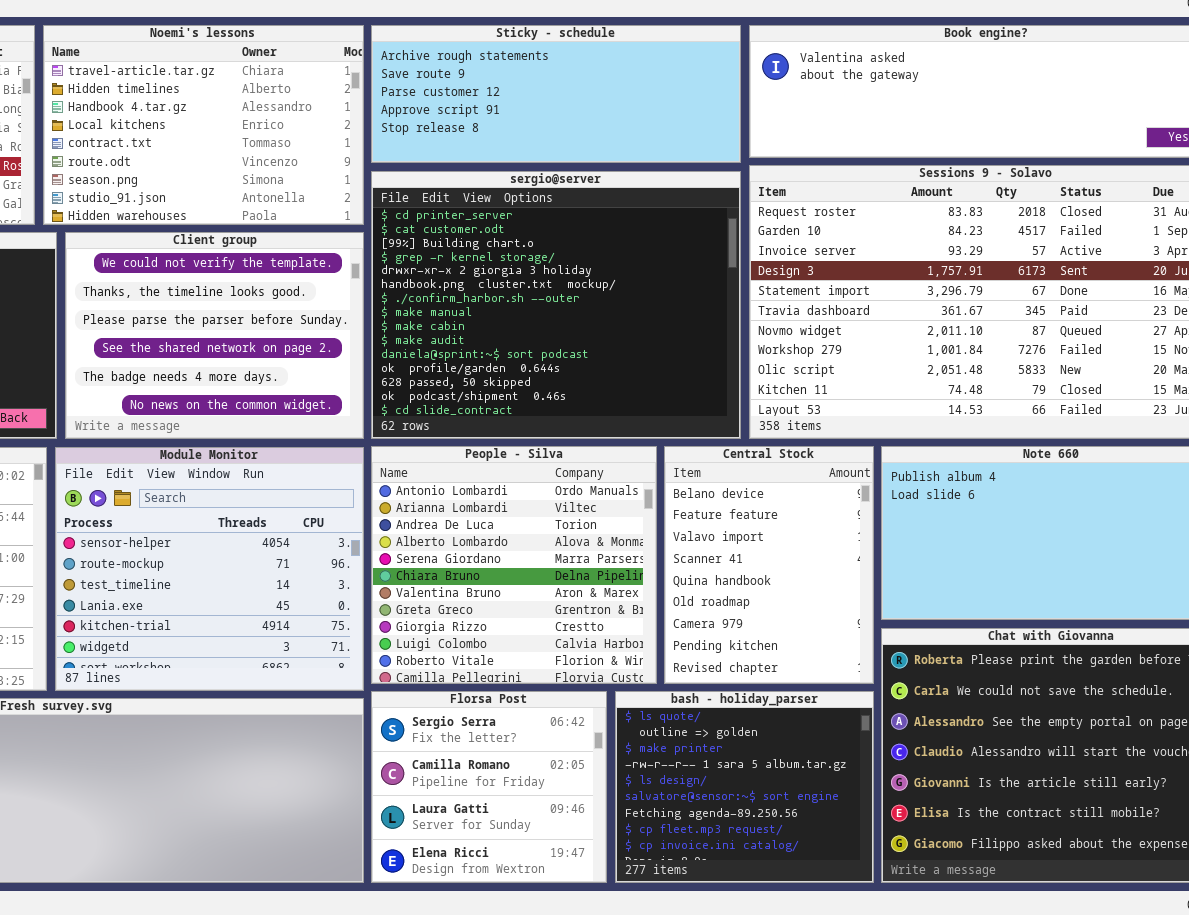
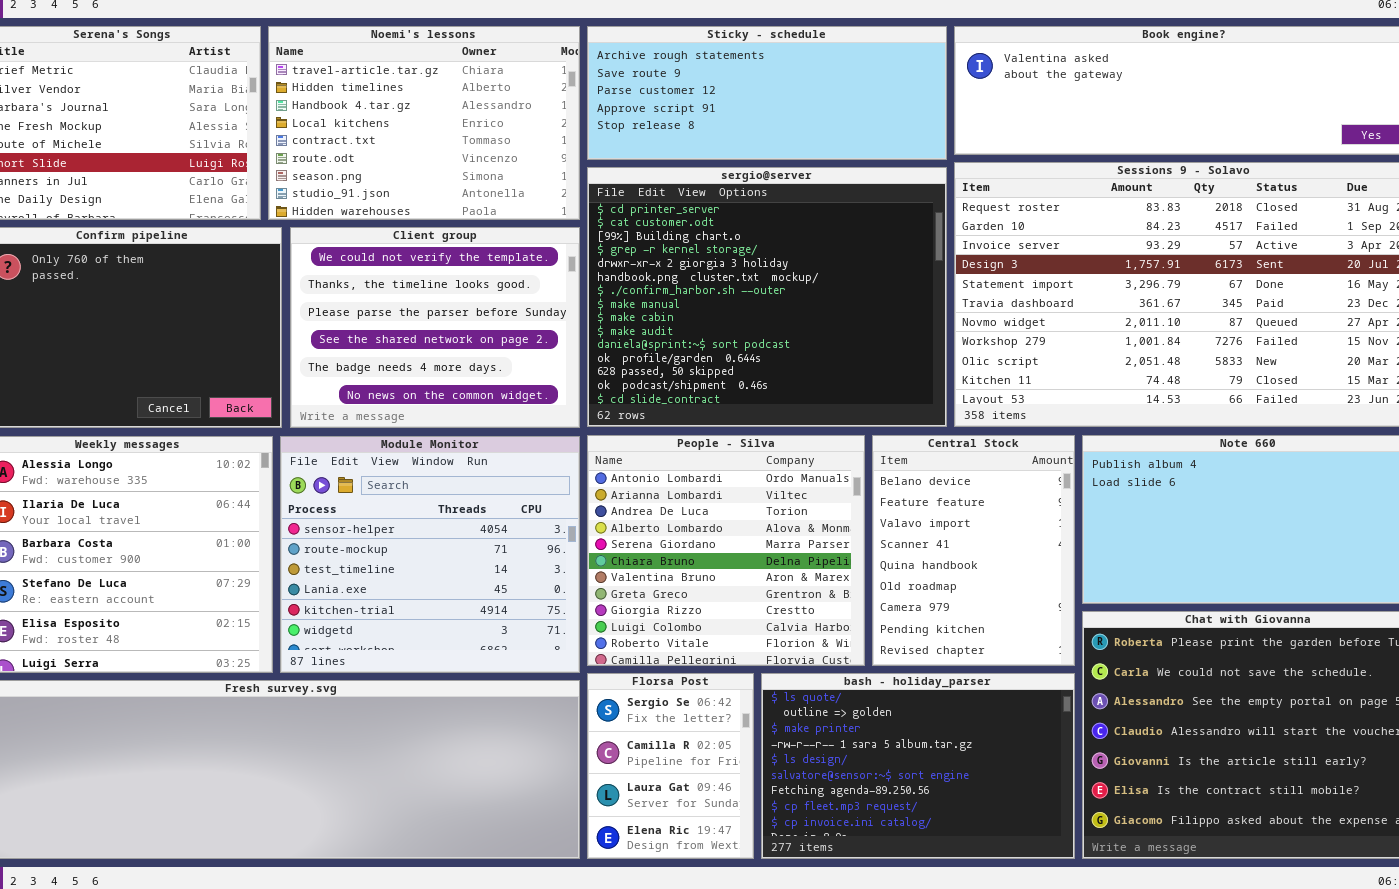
Florsa Post: [371,691,607,883] -> [587,673,754,859], resized
bash - holiday_parser: [615,691,874,883] -> [761,673,1075,859], resized

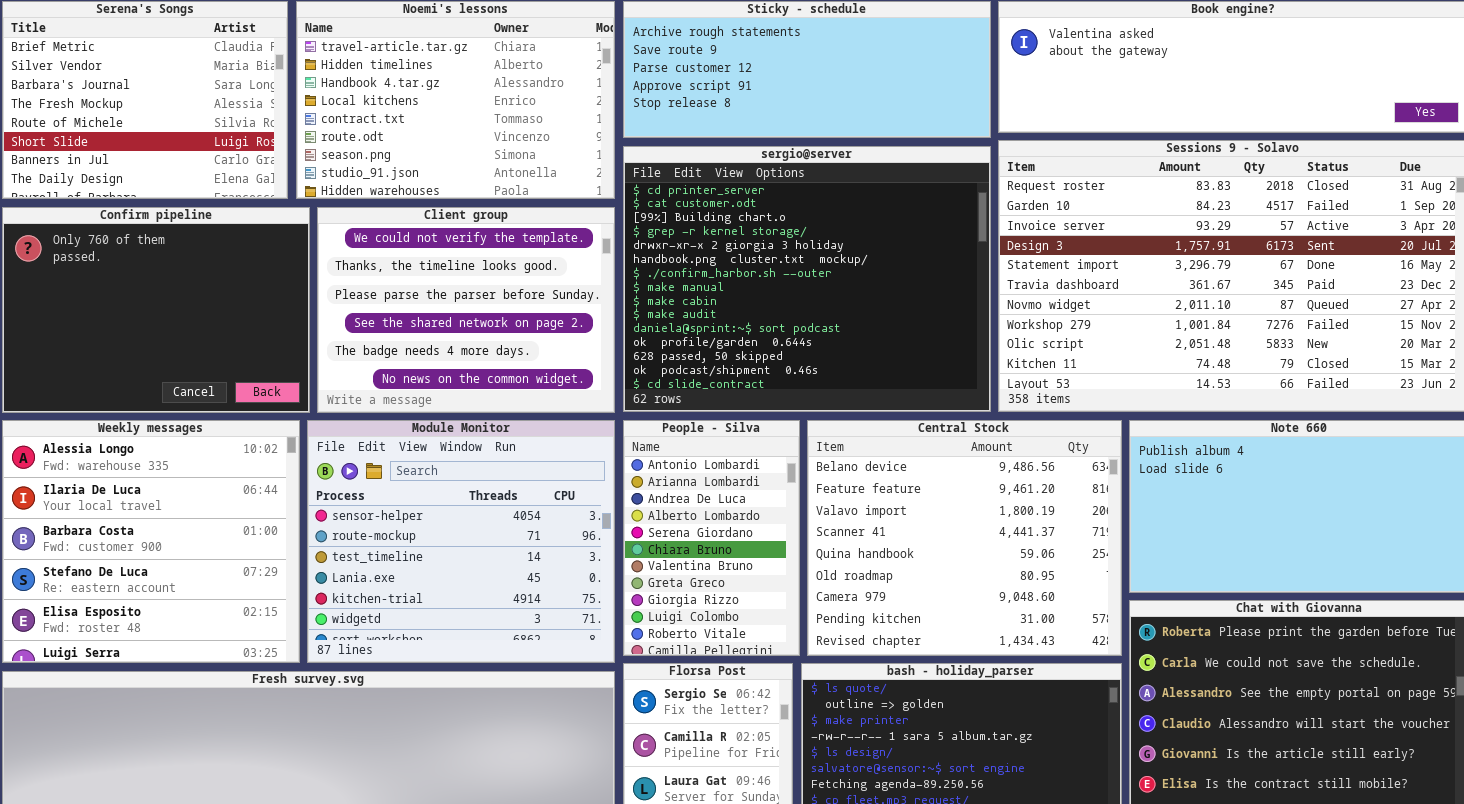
People - Silva: [587,435,865,666] -> [623,420,800,656], resized
Central Stock: [872,435,1075,666] -> [807,420,1122,656], resized

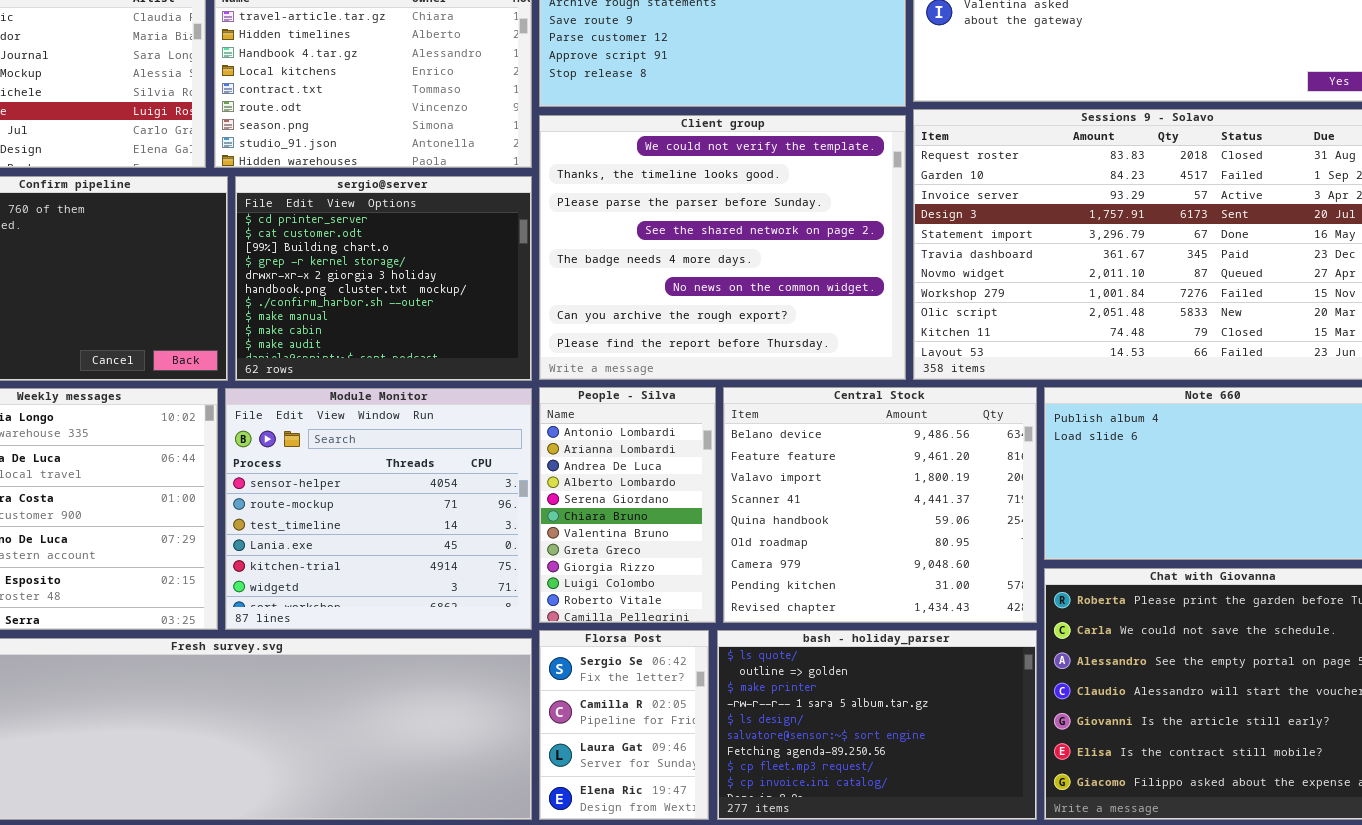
sergio@server: [623,146,991,412] -> [235,176,532,381], moved, resized
Client group: [317,207,615,413] -> [539,115,906,380], moved, resized

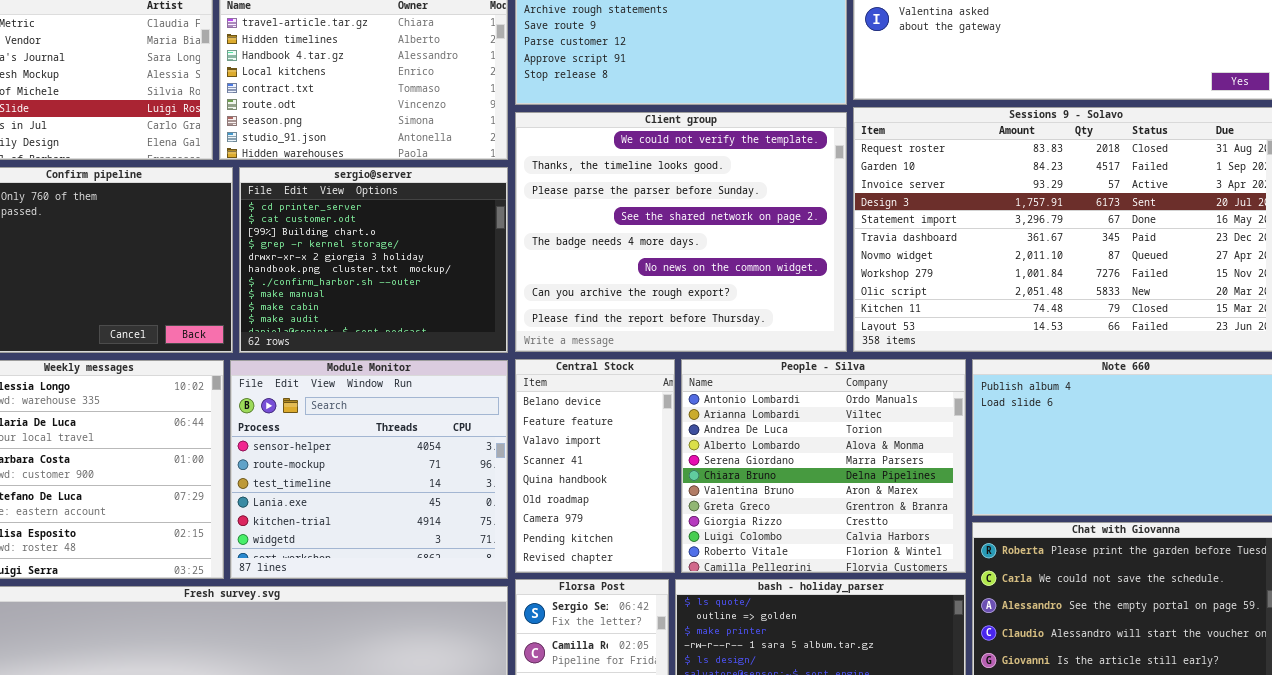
People - Silva: [539,387,716,623] -> [681,359,966,573], moved, resized
Central Stock: [723,387,1037,623] -> [515,359,675,573], moved, resized

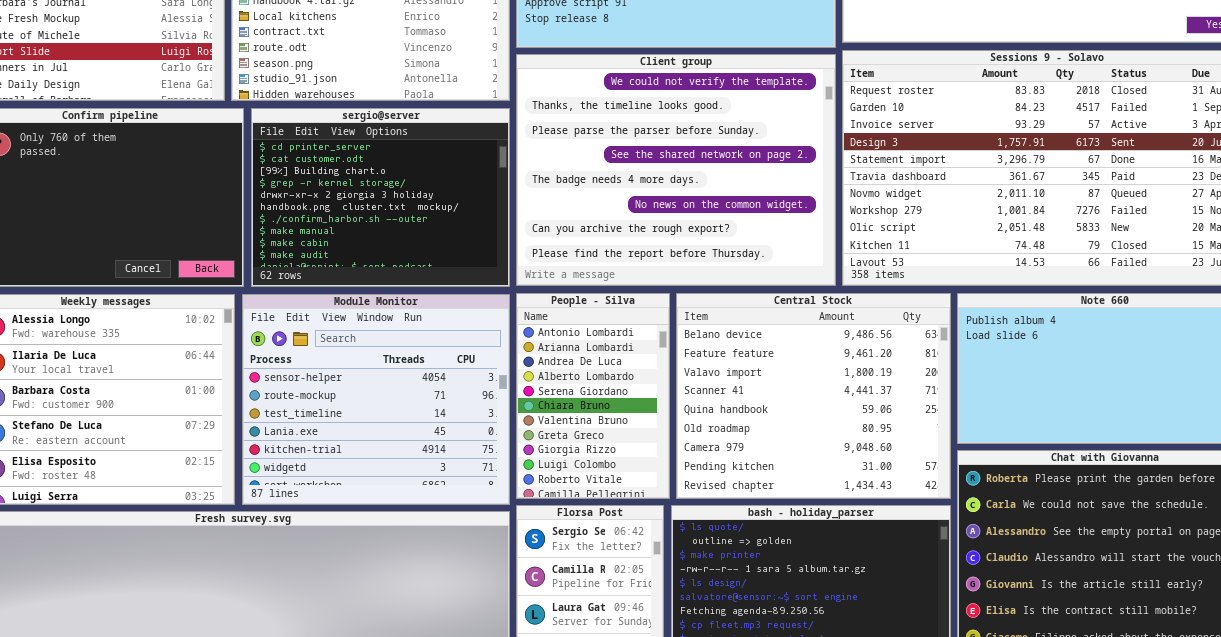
Central Stock: [515,359,675,573] -> [676,293,951,499], moved, resized
People - Silva: [681,359,966,573] -> [516,293,670,499], moved, resized

